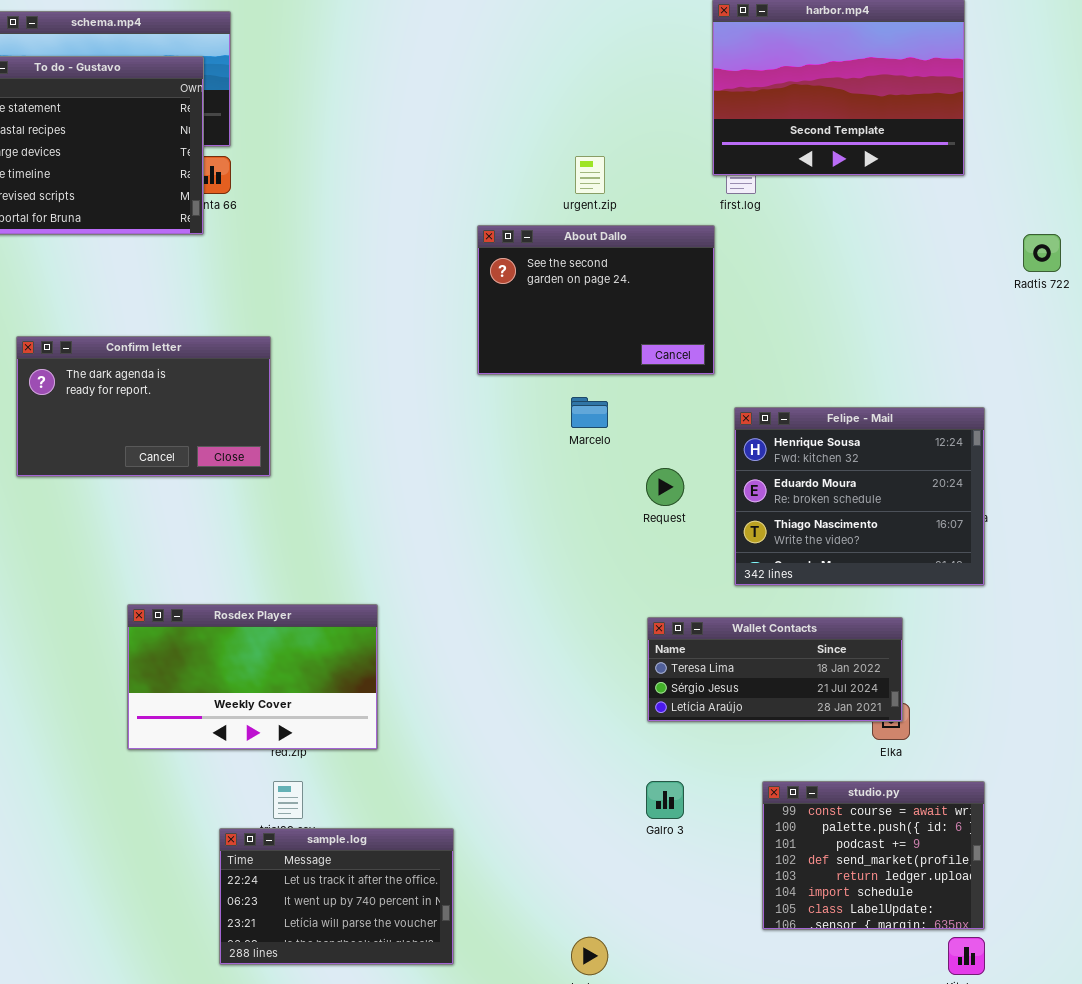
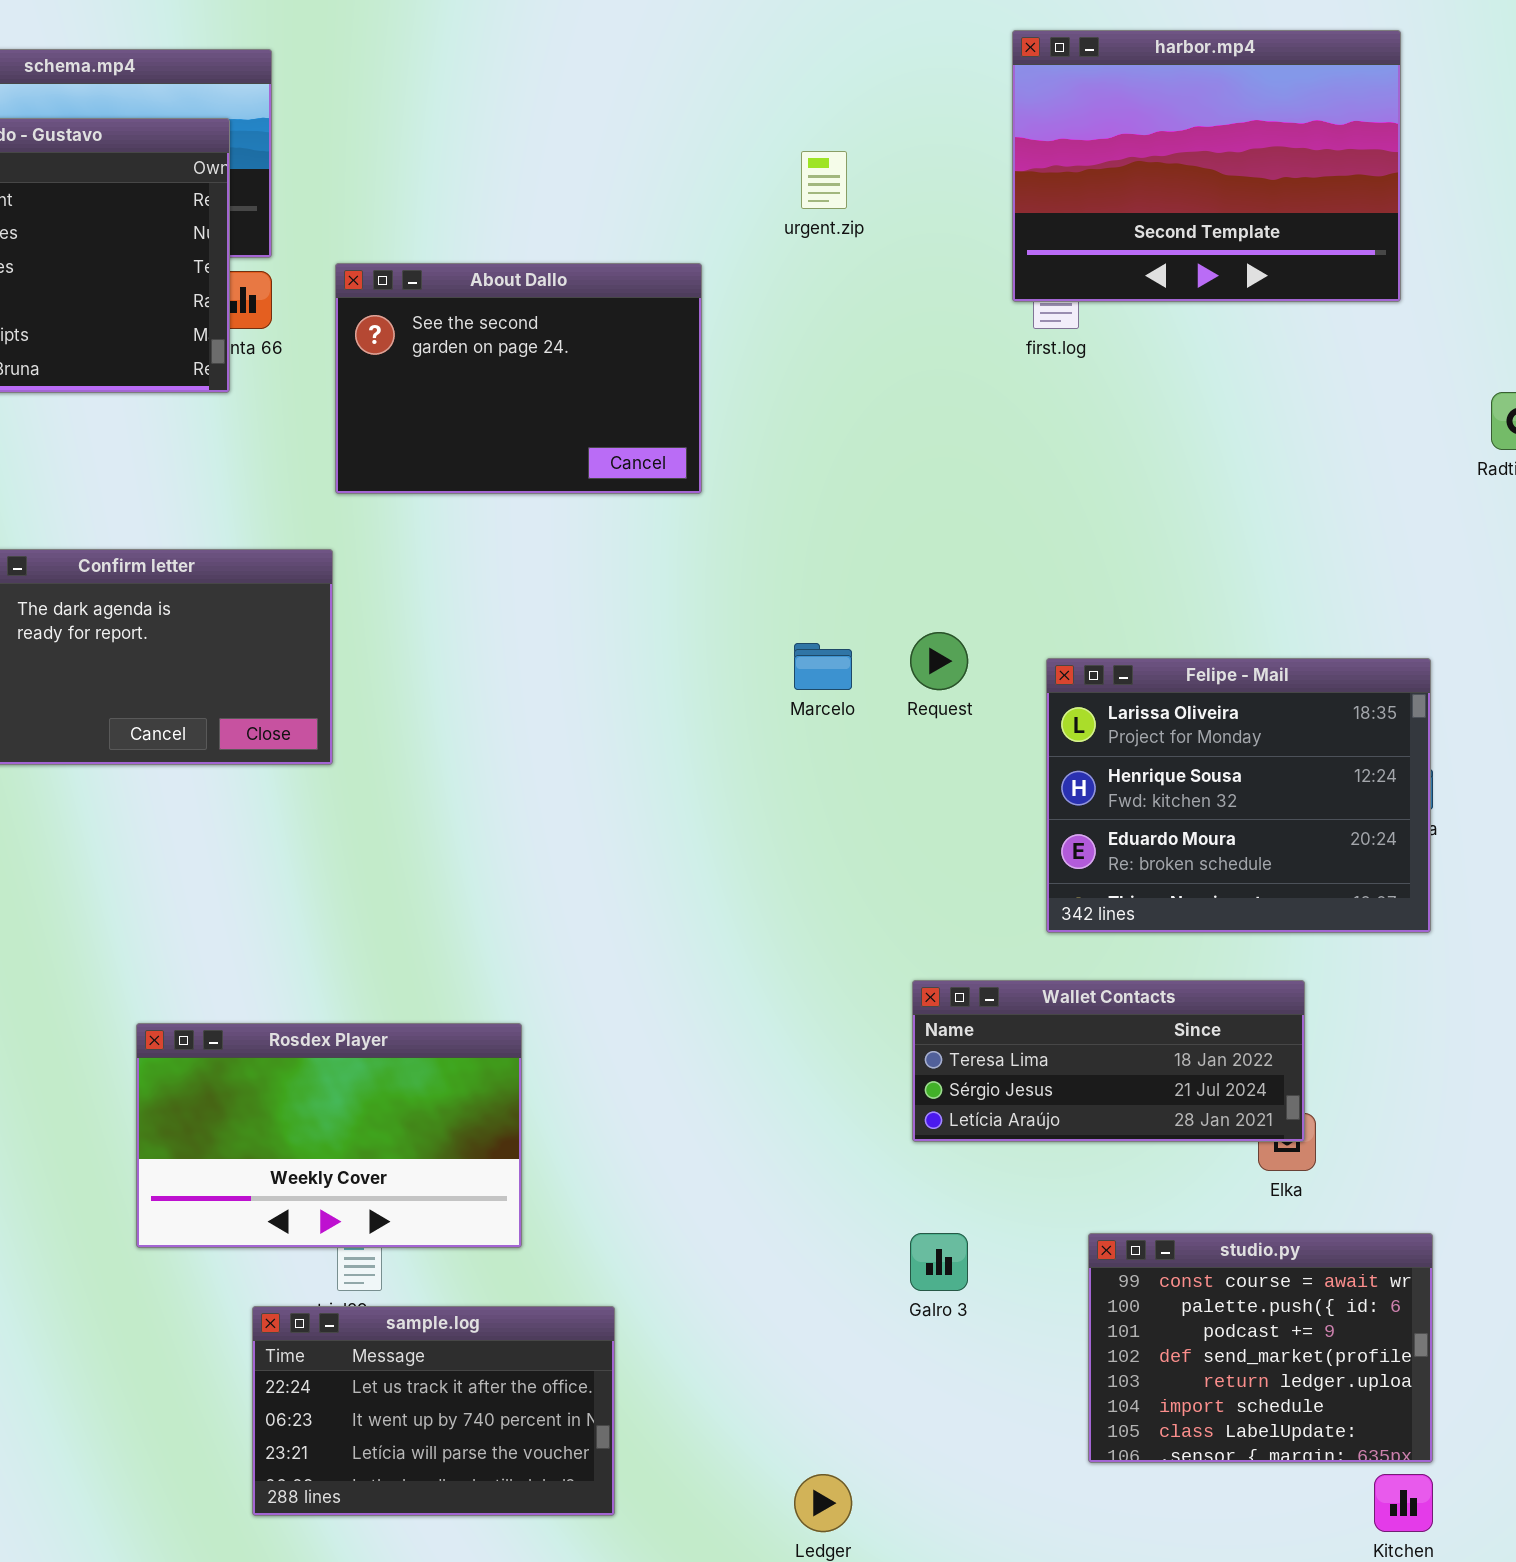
urgent.zip: [575,156,605,194] -> [801,151,847,209], moved
About Dallo: [477,225,715,375] -> [335,263,702,494], moved
Felipe - Mail: [734,407,985,586] -> [1046,658,1431,933], scrolled up 1 row
Request: [646,468,684,506] -> [910,632,968,690], moved
Rosdex Player: [127,604,378,750] -> [136,1023,522,1248], moved

